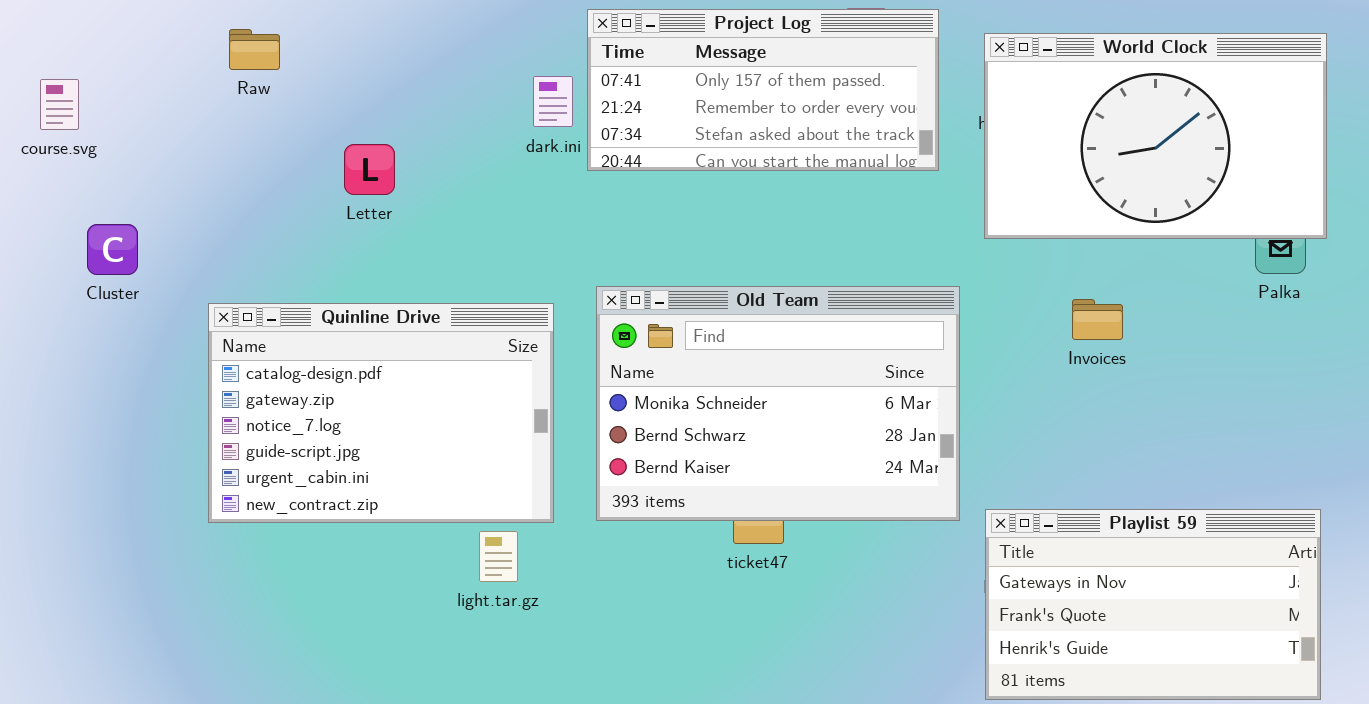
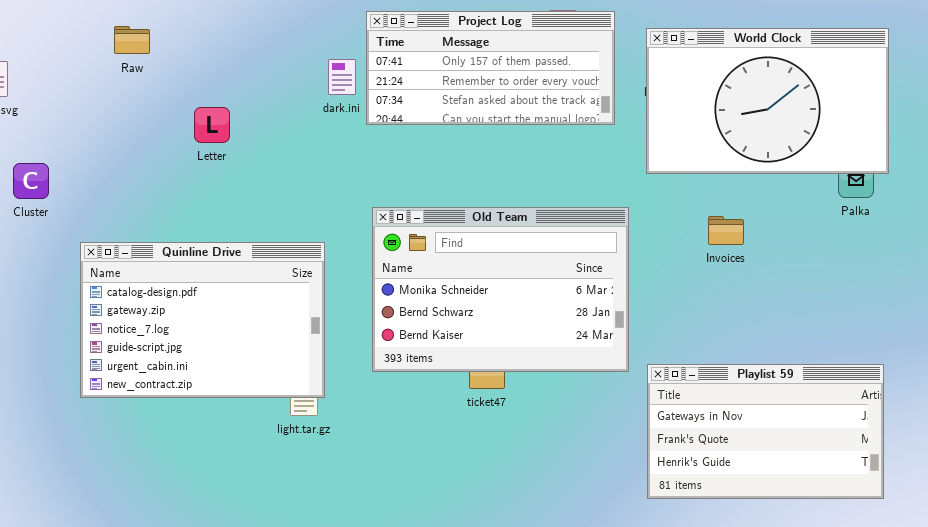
Quinline Drive: [208,303,554,523] -> [80,242,325,398], moved

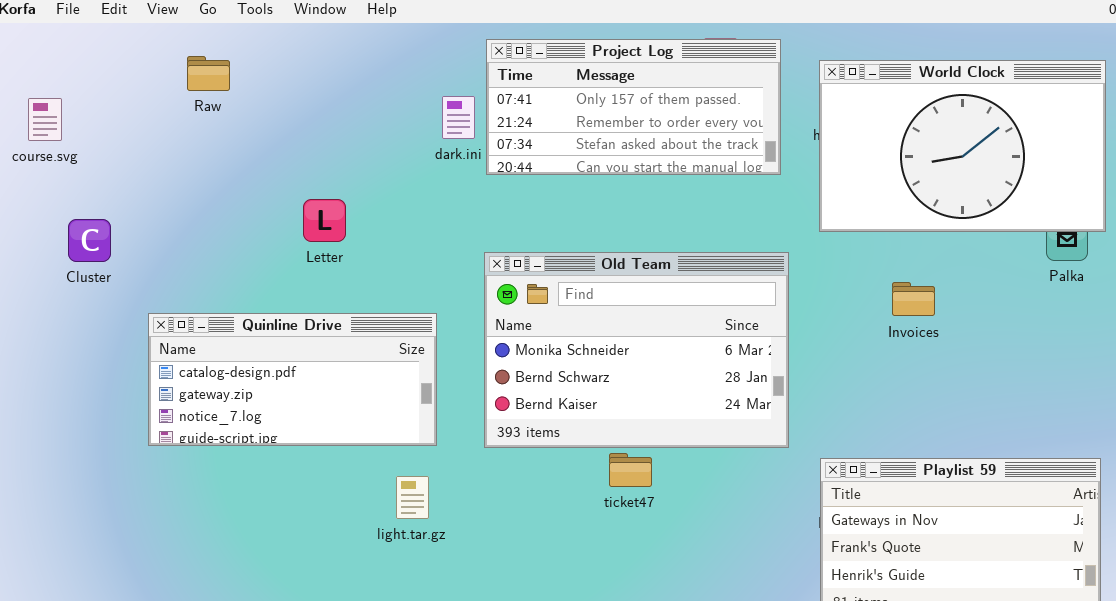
Letter: [194,107,230,143] -> [303,199,346,242], moved
Old Team: [372,207,629,372] -> [484,252,789,448], moved
Quinline Drive: [80,242,325,398] -> [148,313,437,446], resized

